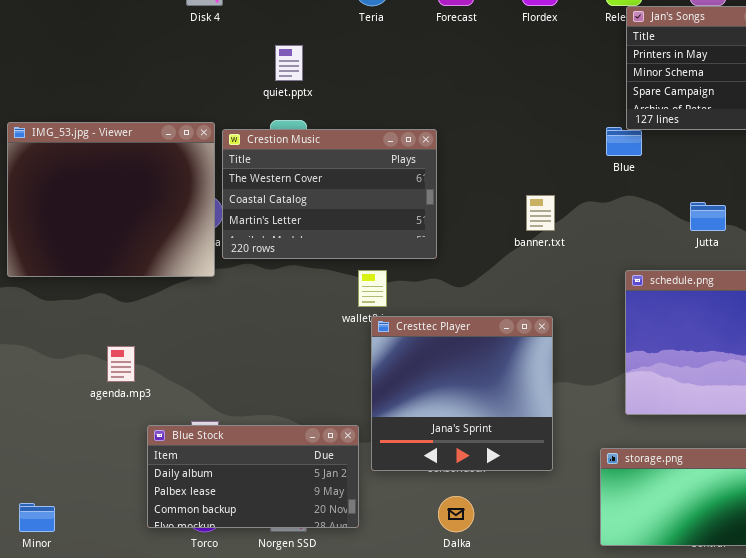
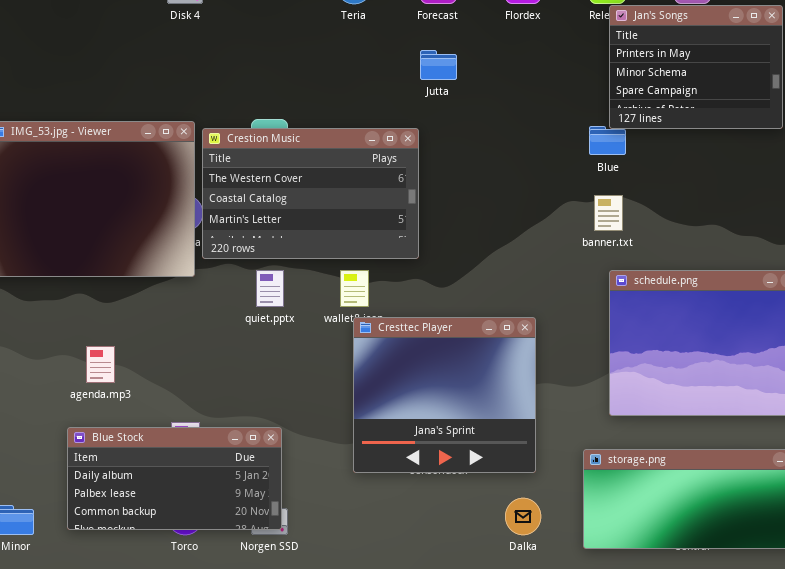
quiet.pptx: [275,45,303,81] -> [256,270,284,307], moved
banner.txt: [526,195,555,231] -> [594,195,623,231], moved
Jutta: [690,202,726,231] -> [420,50,457,80], moved
Blue Stock: [147,425,359,528] -> [67,427,282,530], moved
Dalka: [438,496,474,532] -> [505,498,541,535], moved

